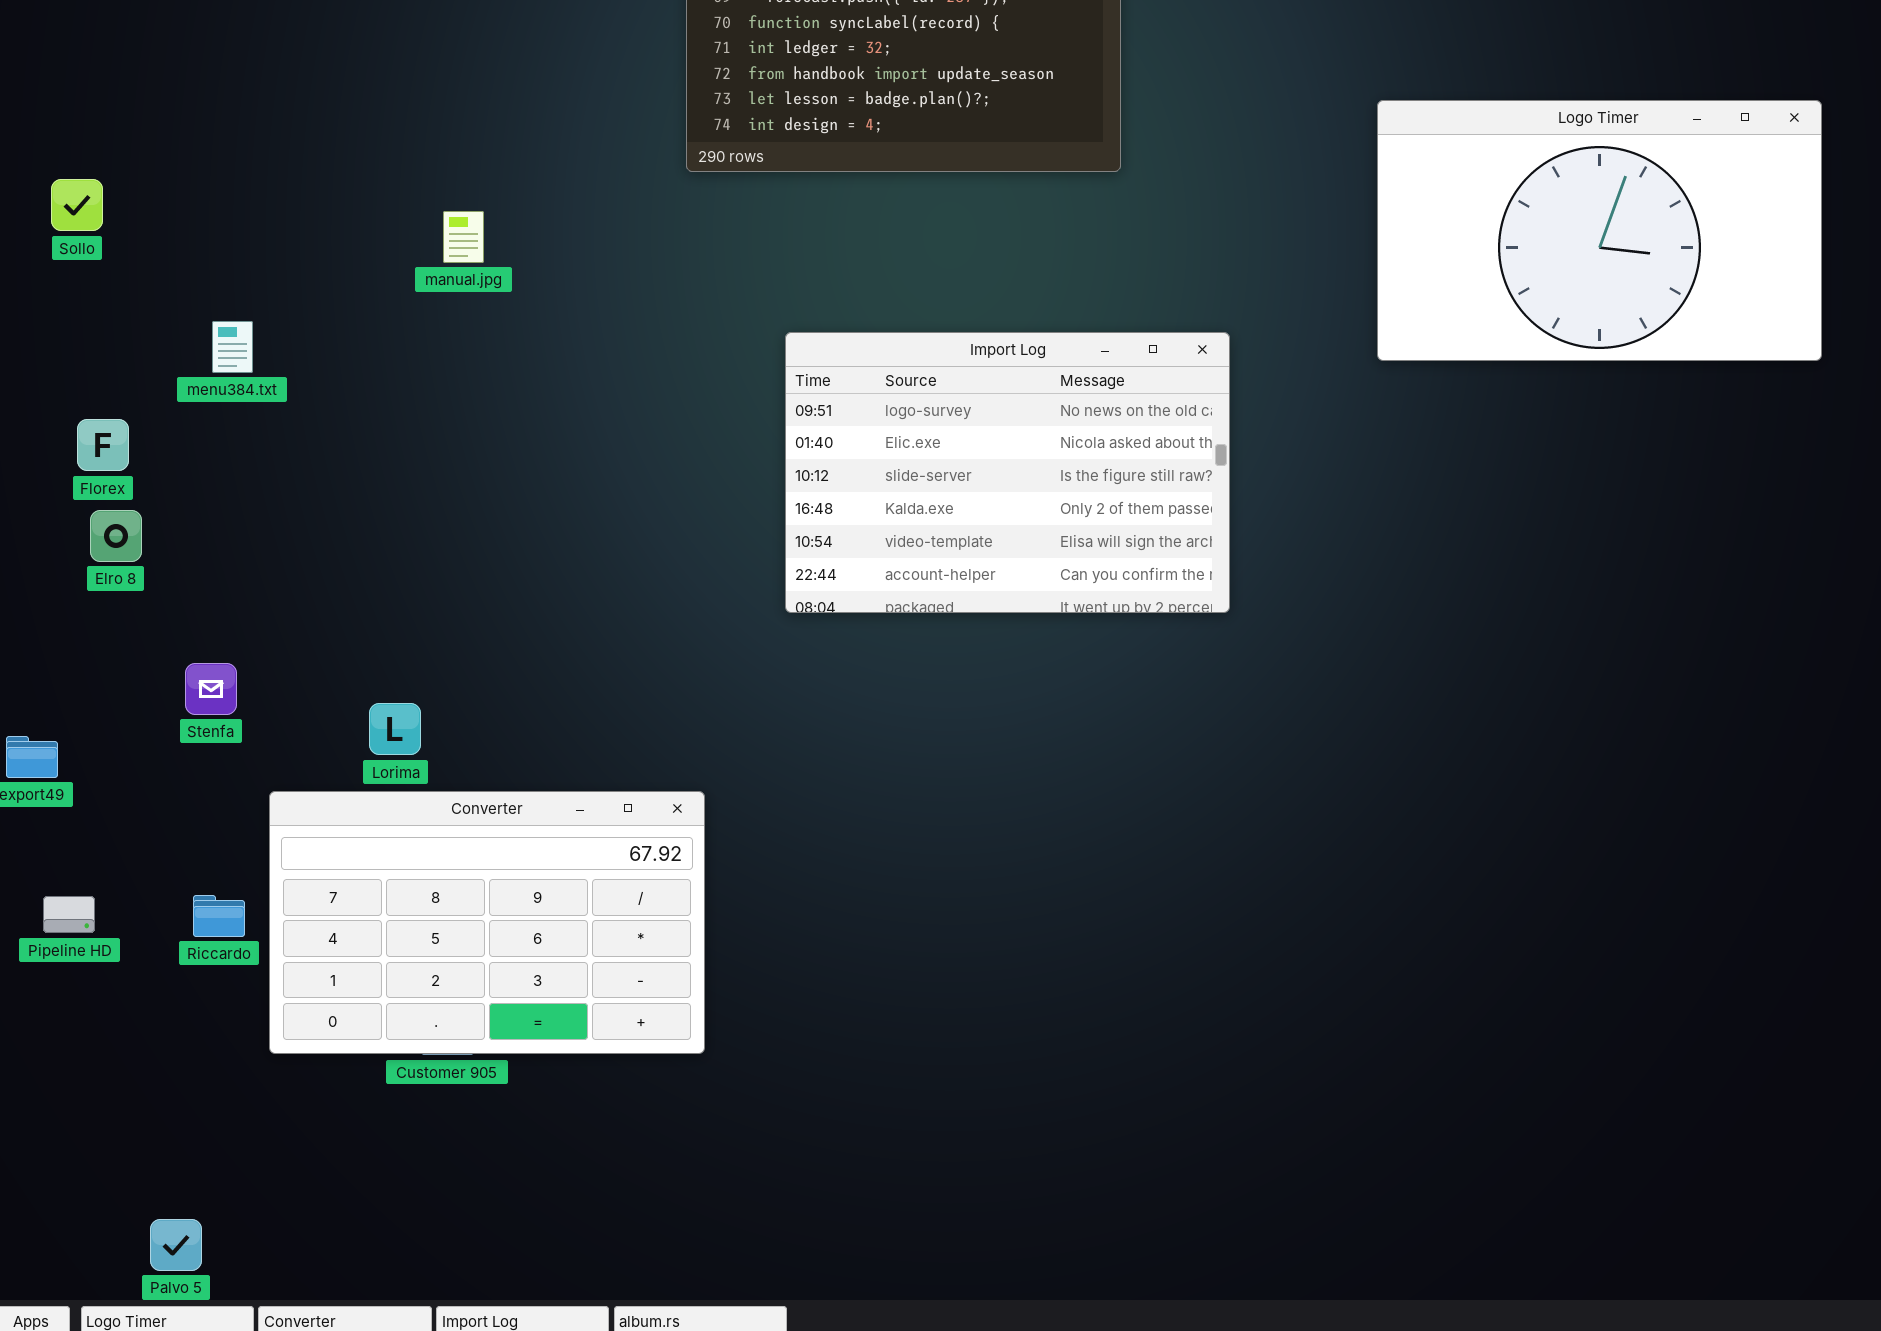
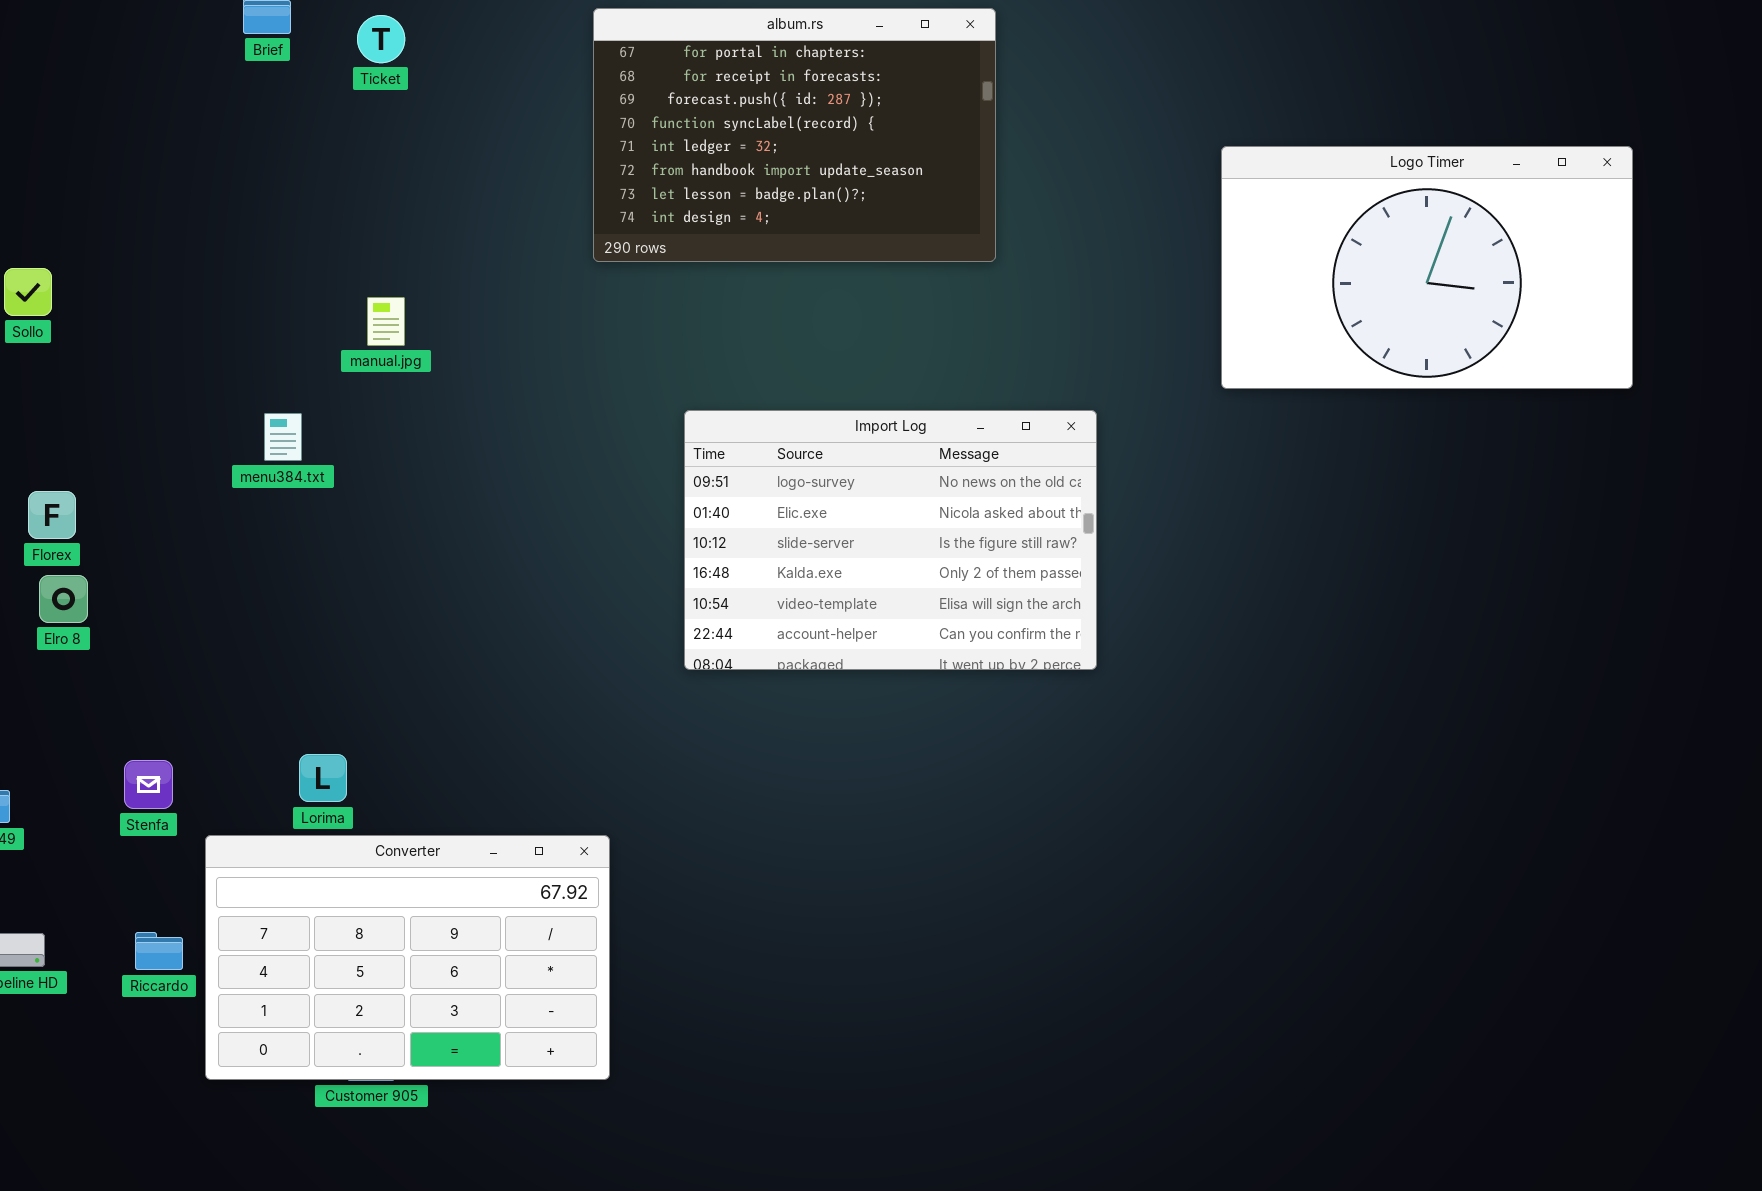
Logo Timer: [1377,100,1822,361] -> [1221,146,1633,389], moved
menu384.txt: [212,321,253,373] -> [264,413,302,461], moved
Stenfa: [185,663,237,715] -> [124,760,173,809], moved

